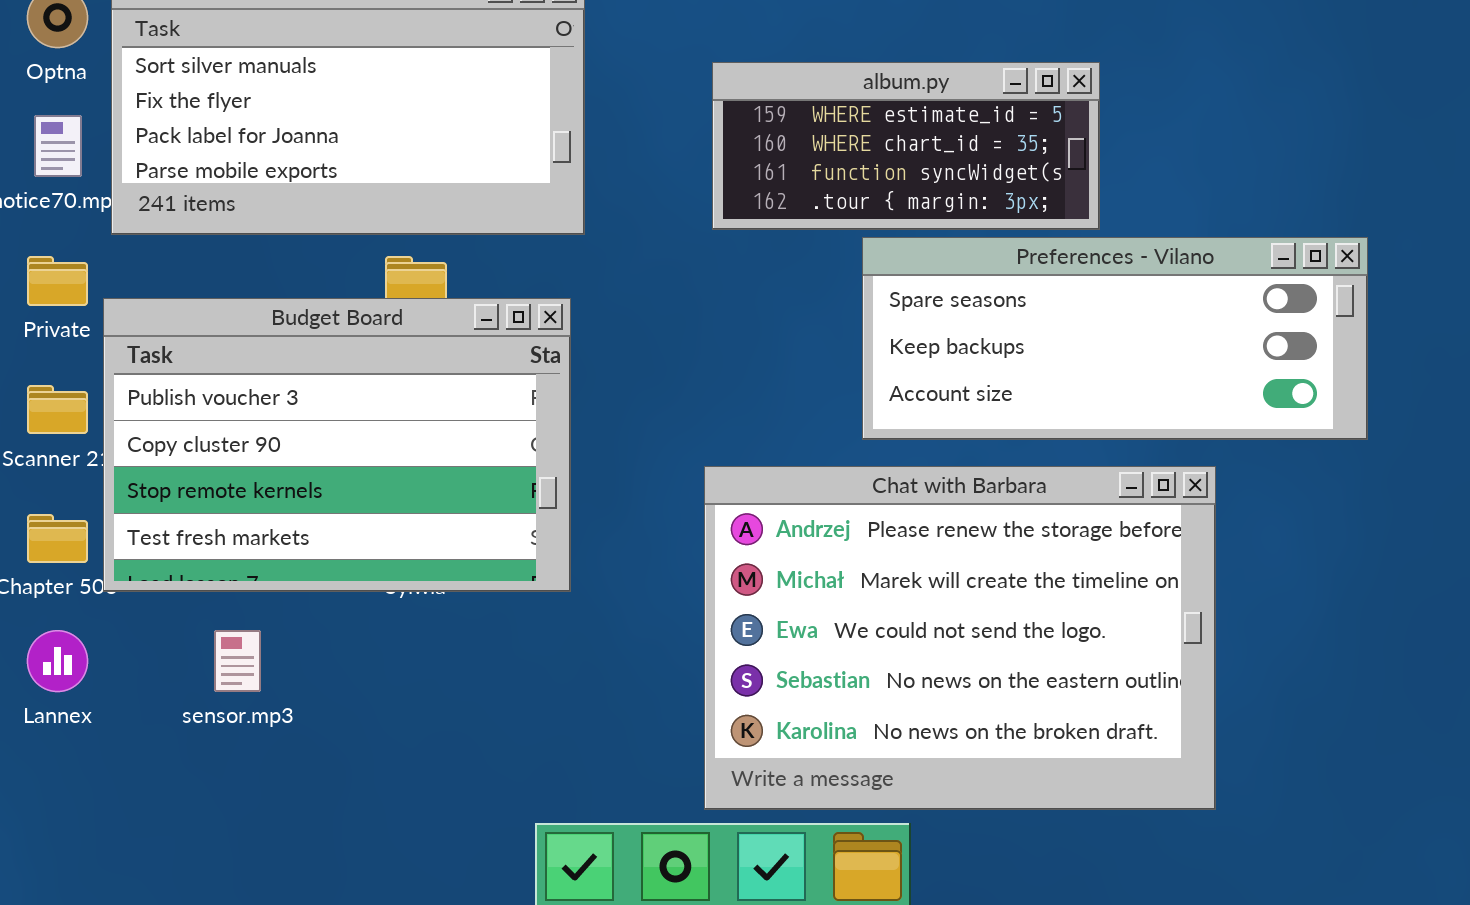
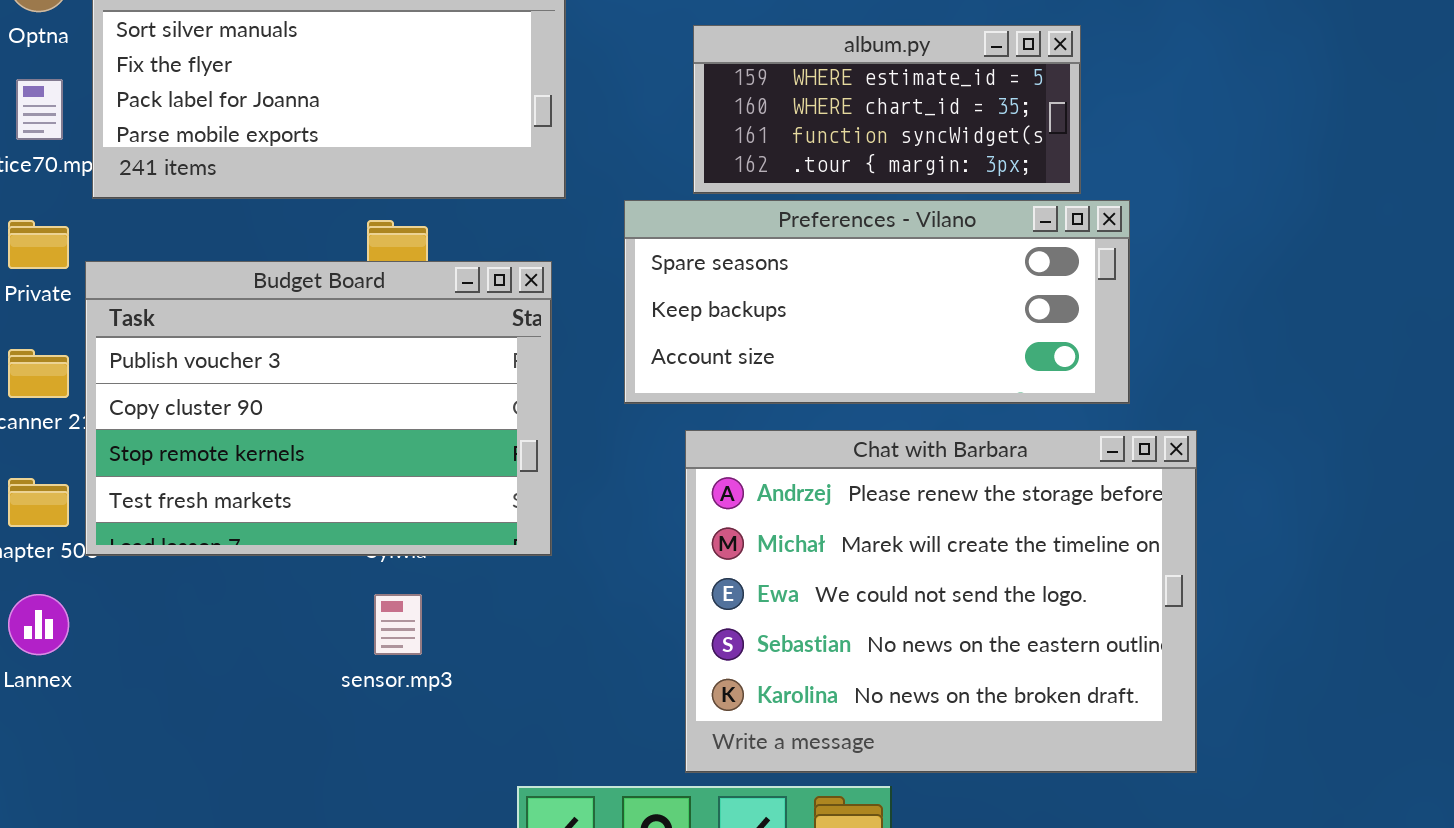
Preferences - Vilano: [862,237,1368,440] -> [624,200,1130,404], moved
sensor.mp3: [214,630,261,692] -> [374,594,422,655], moved

